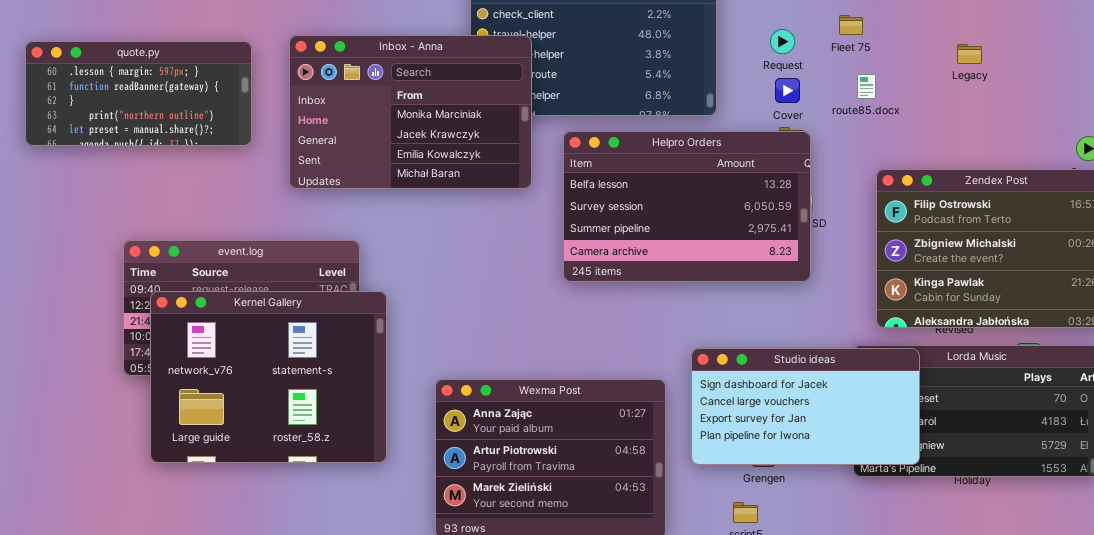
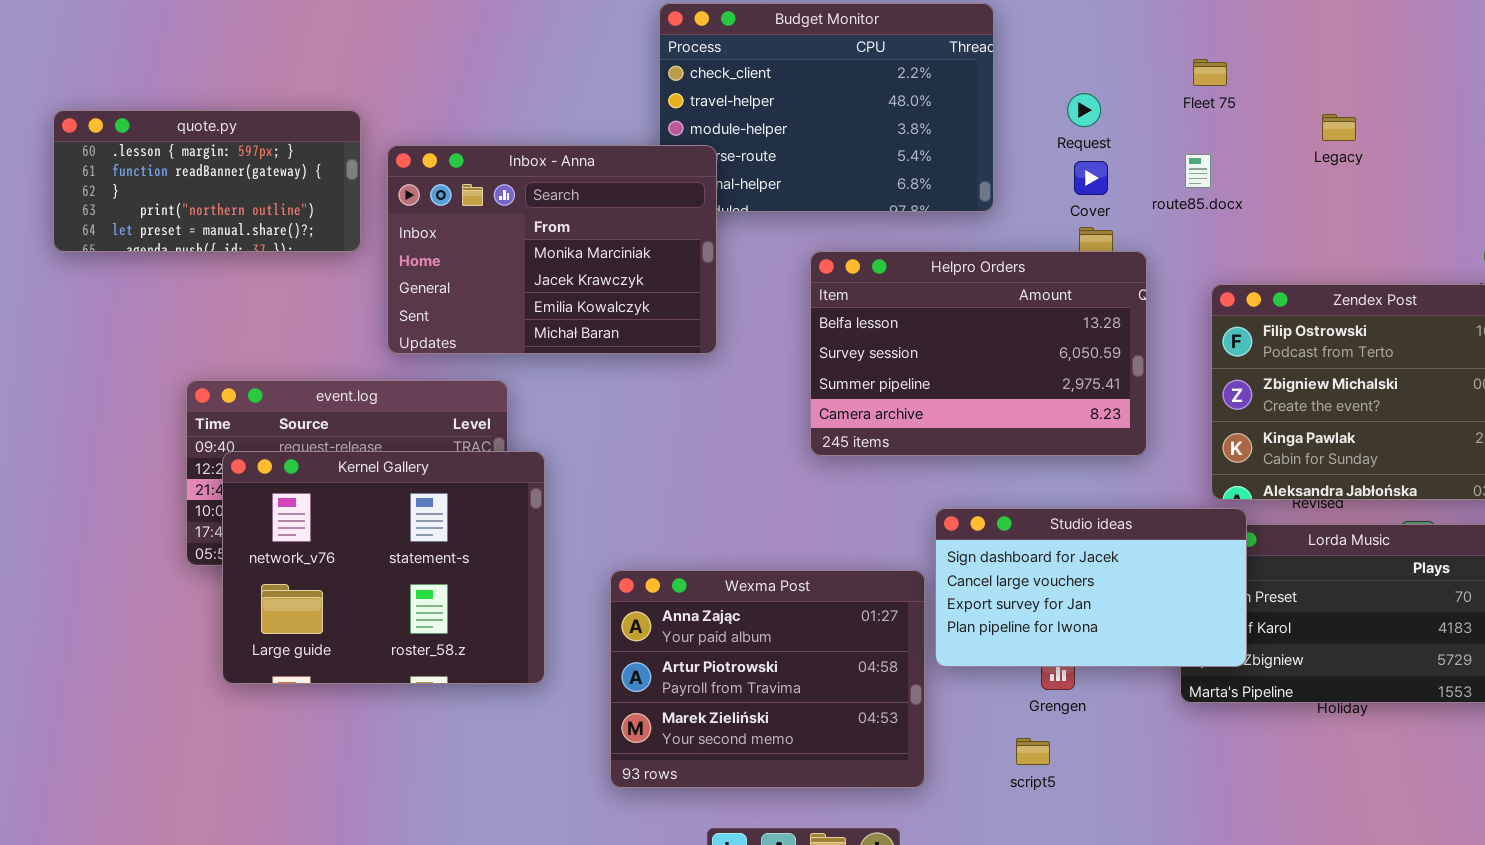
Fleet 75: [839,15,863,35] -> [1193,59,1227,86], moved
Inbox - Anna: [289,35,532,189] -> [387,145,717,354], moved
Helpro Orders: [563,131,811,282] -> [810,251,1147,456], moved
Studio ideas: [691,348,920,465] -> [935,508,1247,667], moved

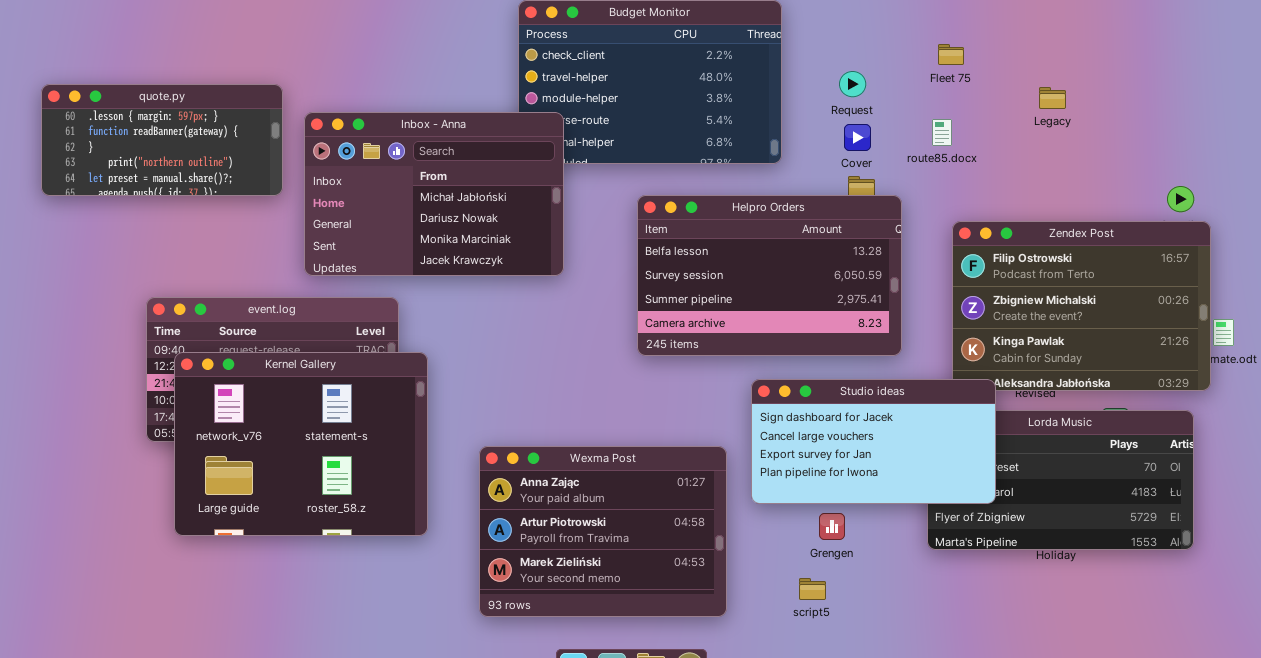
Inbox - Anna: [387,145,717,354] -> [304,112,564,276], scrolled up 2 rows
Studio ideas: [935,508,1247,667] -> [751,379,996,504], moved

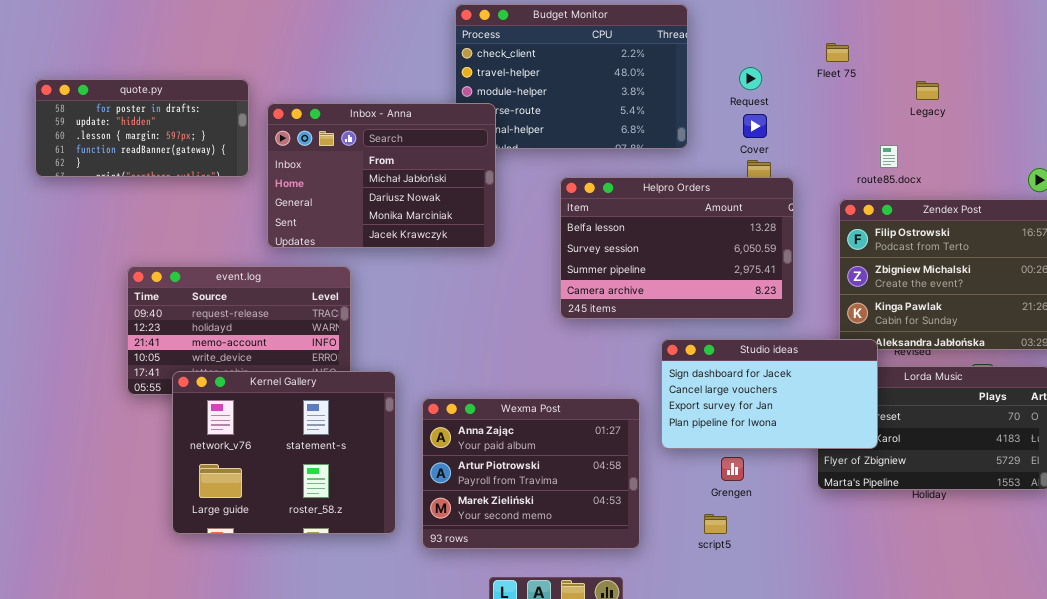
quote.py: [41,84,283,196] -> [35,79,249,177], scrolled up 2 rows
route85.docx: [932,119,952,146] -> [880,145,898,168], moved
Kernel Gallery: [174,352,428,536] -> [172,371,396,534], moved

